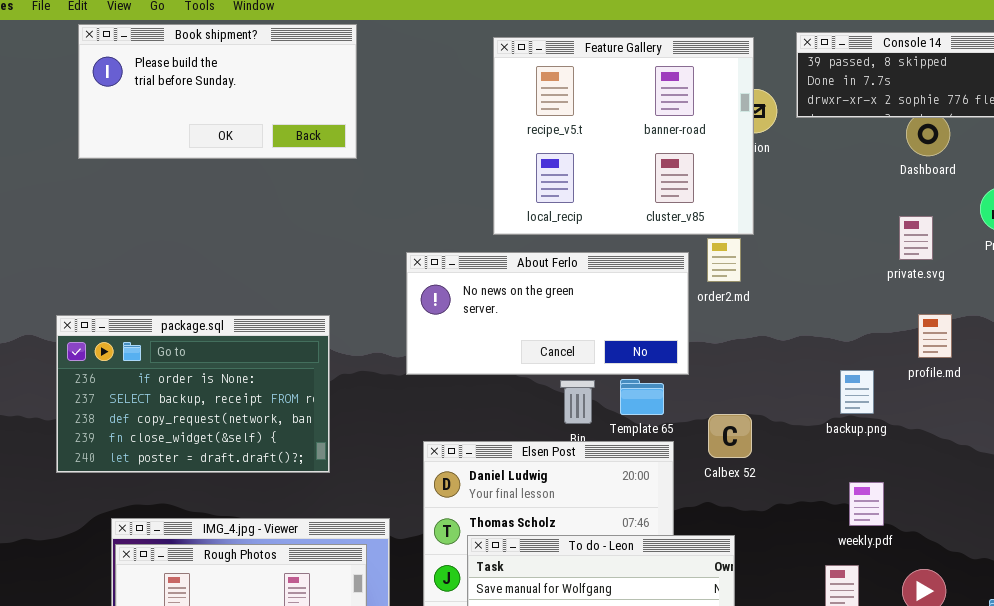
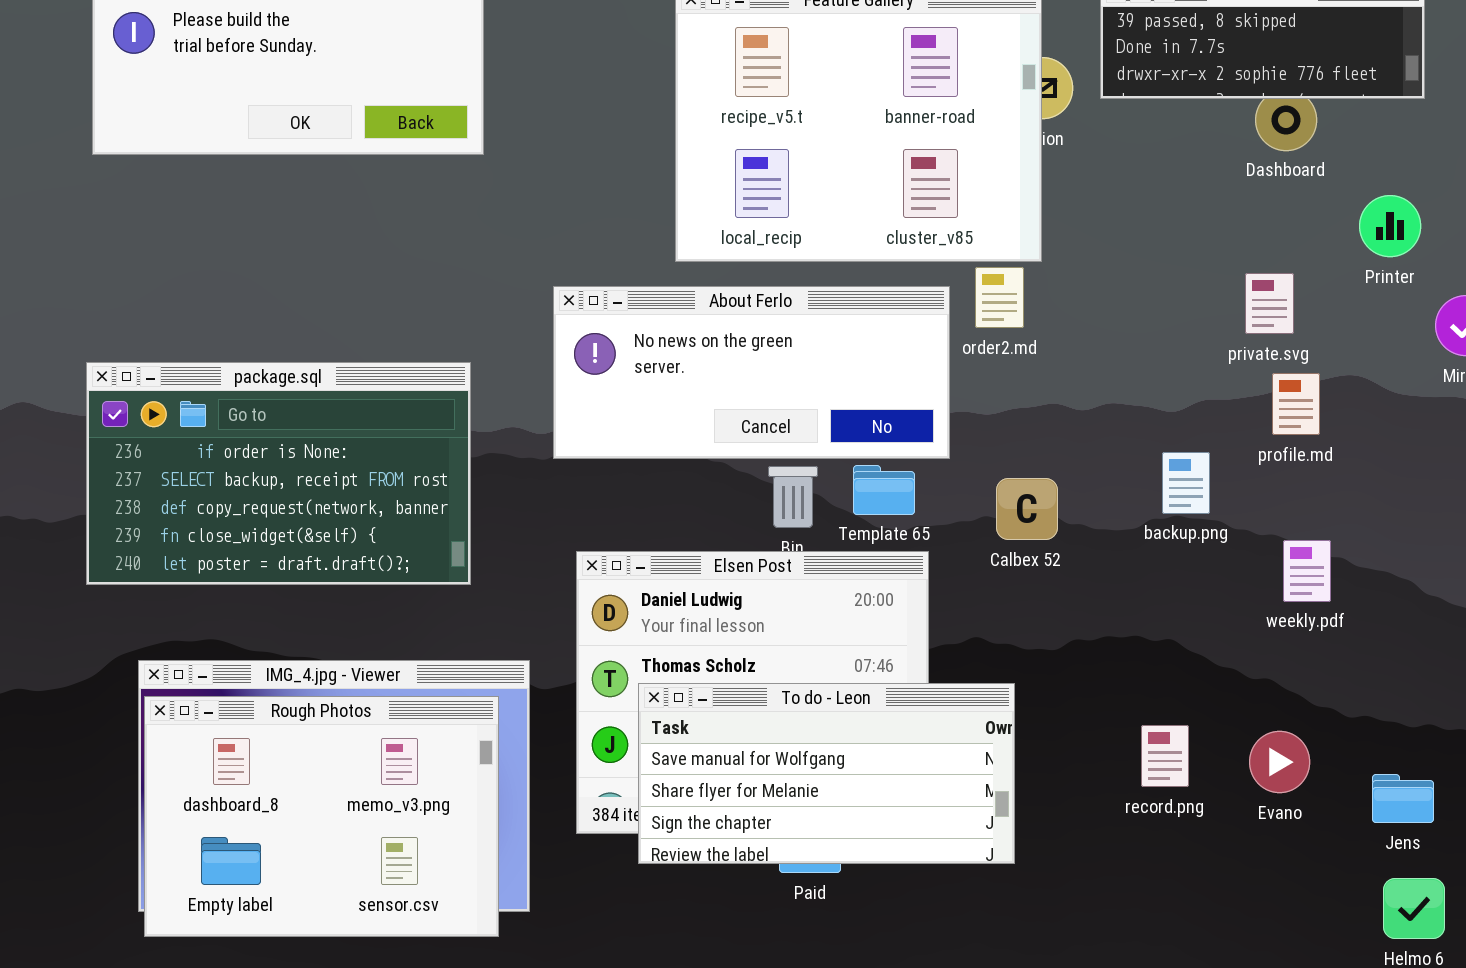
private.svg: [899,216,933,260] -> [1245,273,1294,334], moved
package.sql: [56,315,330,473] -> [86,362,471,585], moved
Calbex 52: [708,414,752,458] -> [996,478,1058,540], moved
weekly.pdf: [849,482,884,526] -> [1283,540,1331,602], moved

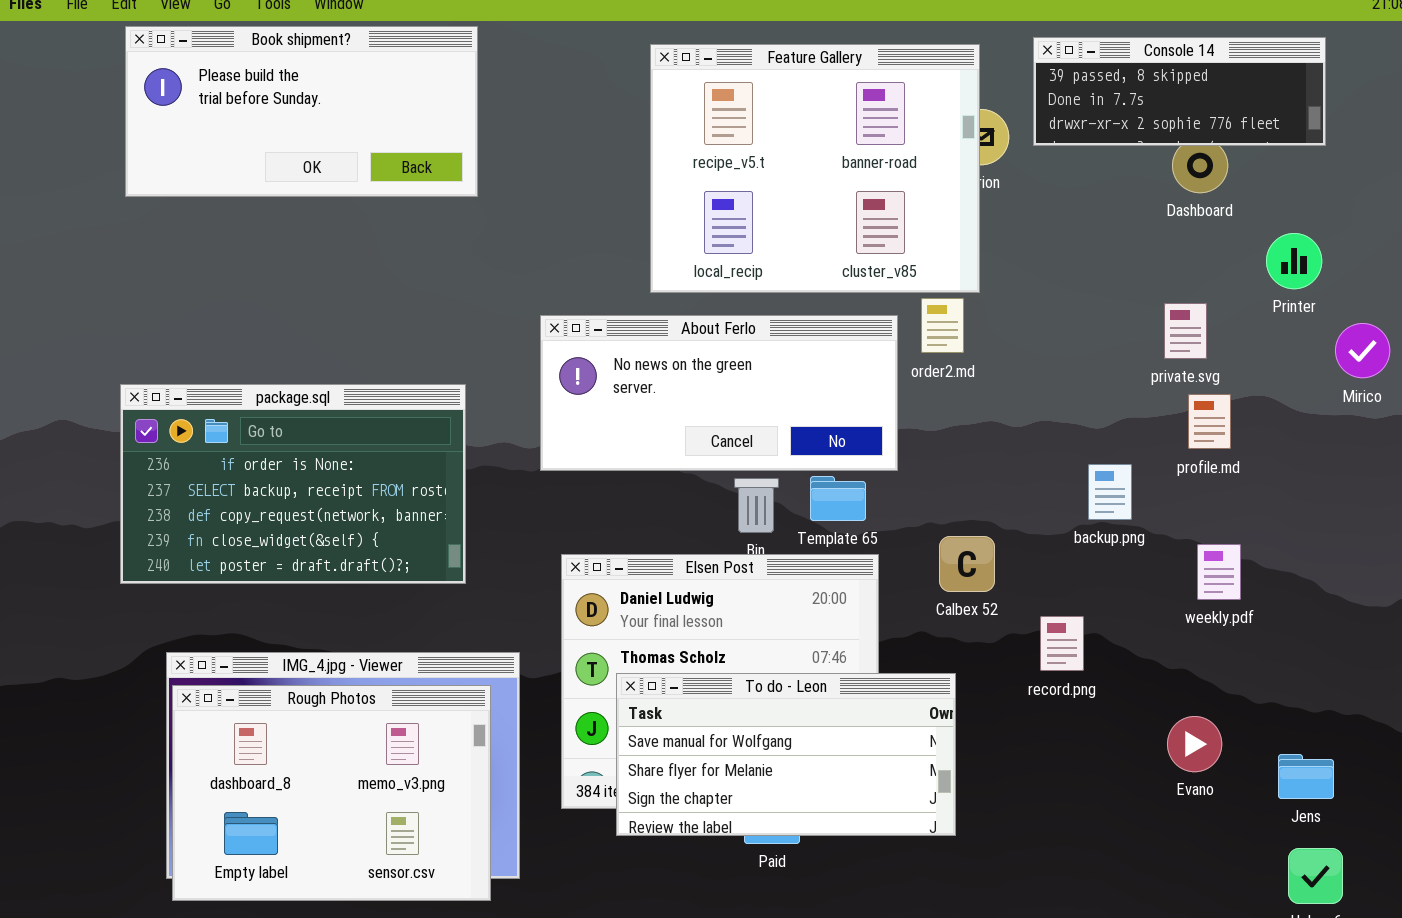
Calbex 52: [996,478,1058,540] -> [939,536,995,592], moved
record.png: [1141,725,1189,787] -> [1040,616,1084,671], moved

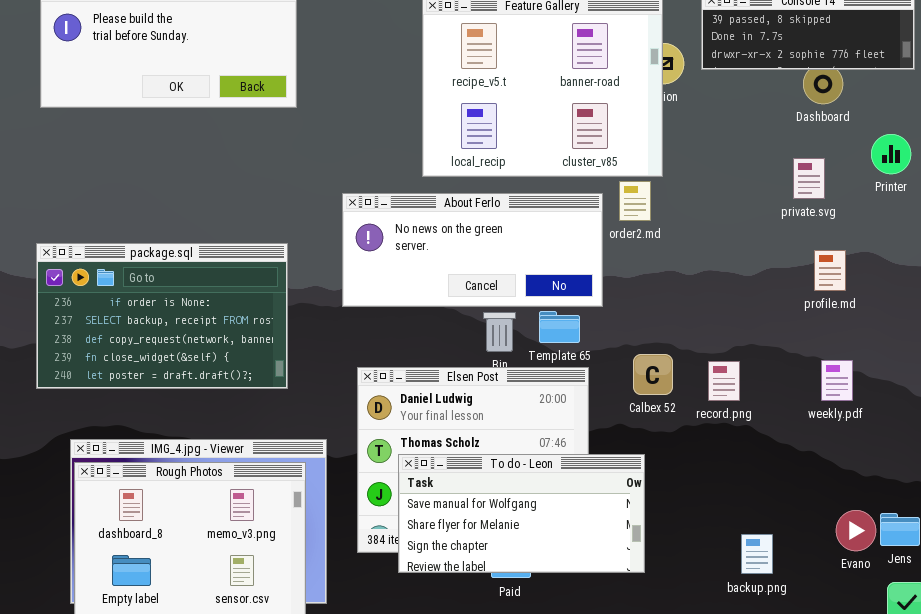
private.svg: [1164,303,1207,359] -> [793,158,825,199], moved
backup.png: [1088,464,1132,520] -> [741,534,773,574], moved
record.png: [1040,616,1084,671] -> [708,361,740,401], moved
Evano: [1167,716,1222,772] -> [836,510,876,551], moved

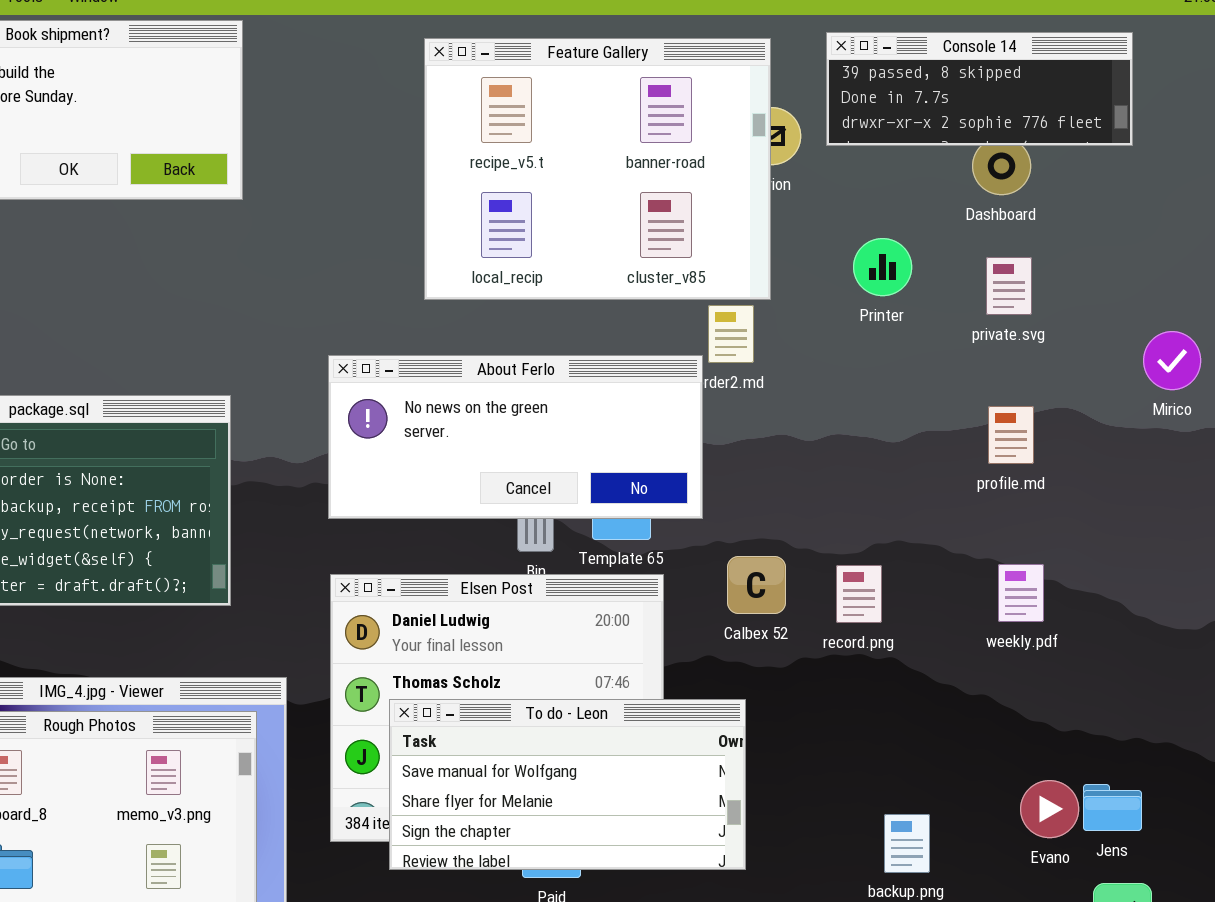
Printer: [871,134,911,174] -> [853,238,912,296], moved
private.svg: [793,158,825,199] -> [986,257,1032,315], moved
About Ferlo: [342,193,603,307] -> [328,355,703,519], moved

